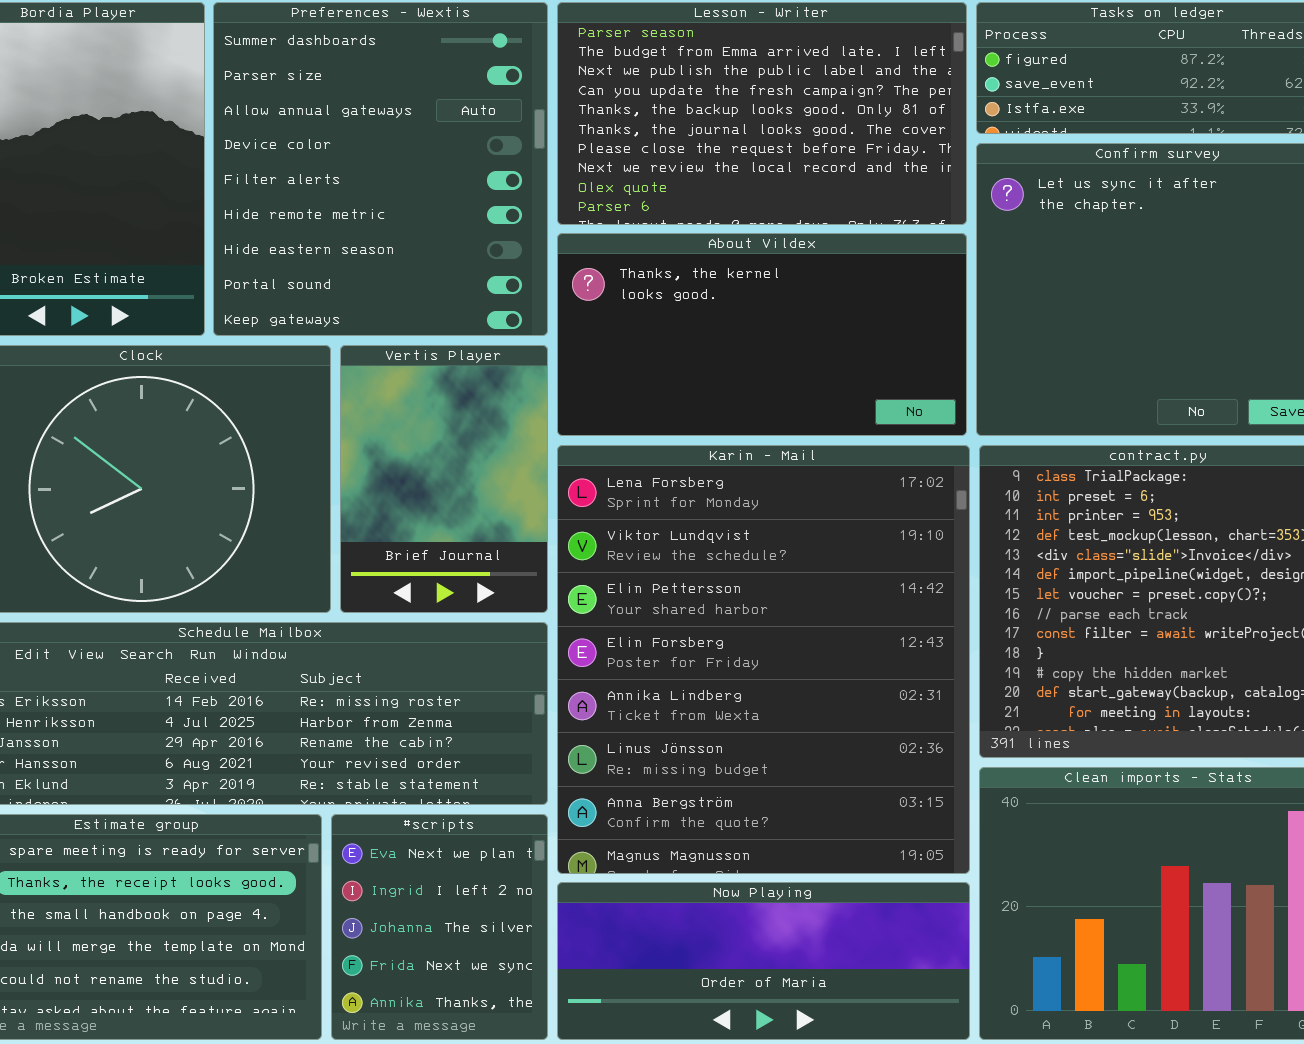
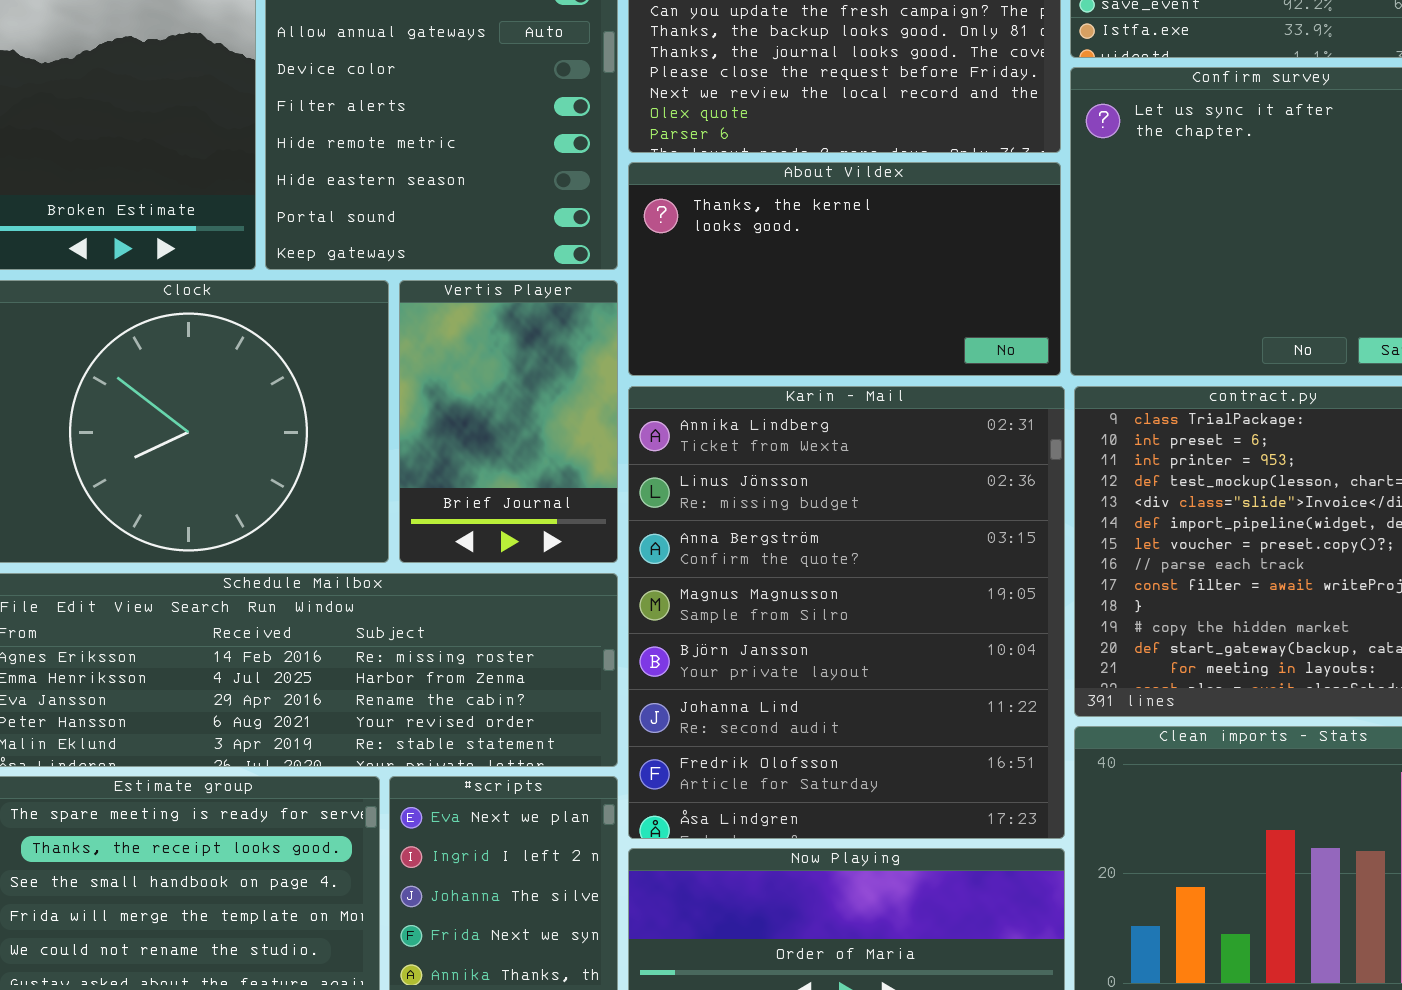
Karin - Mail: [557,445,970,874] -> [628,386,1065,839], scrolled down 4 rows

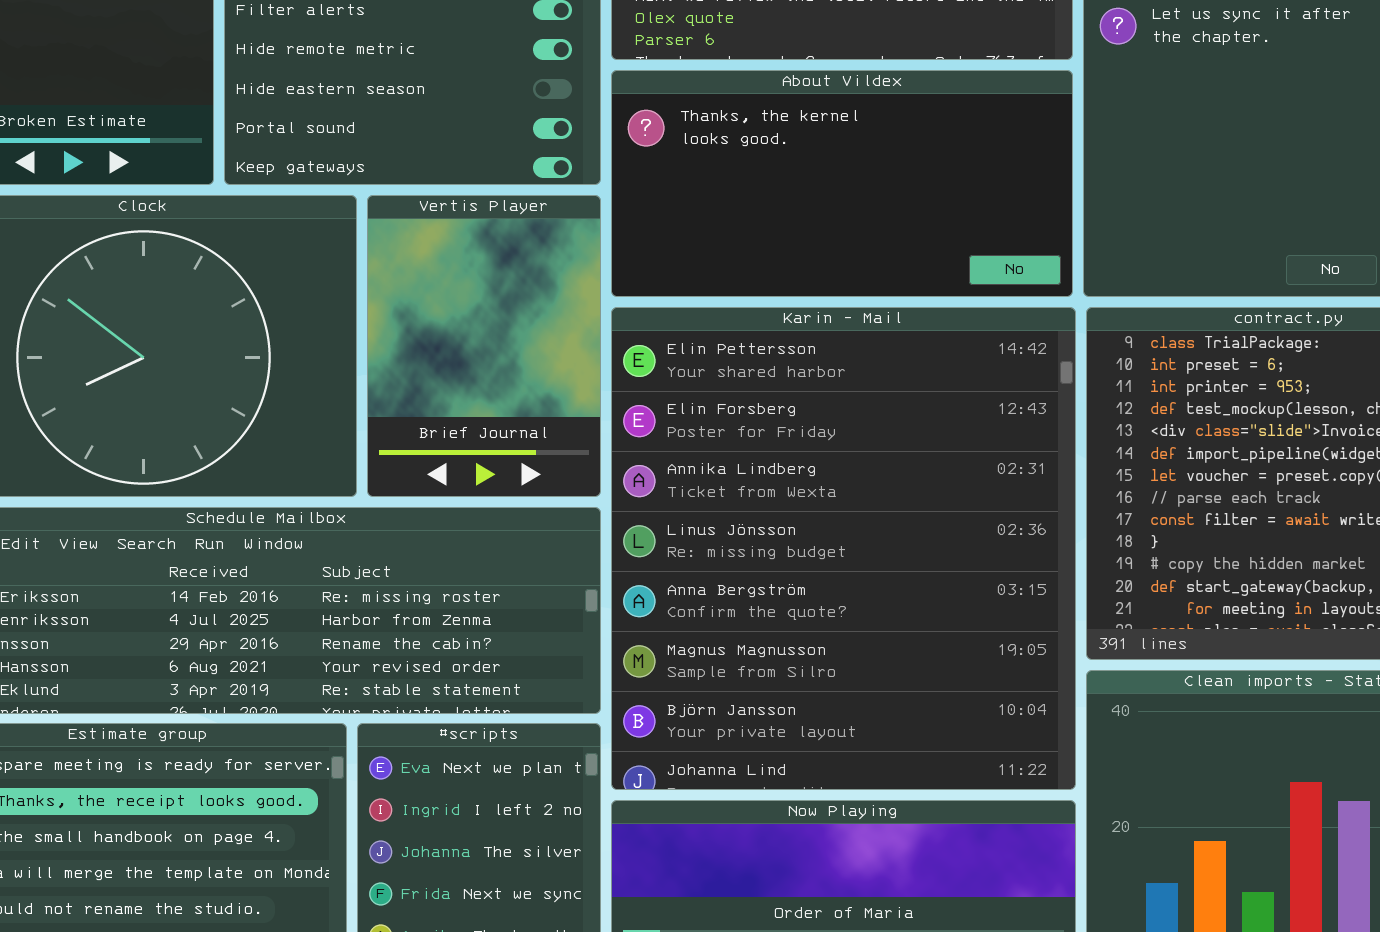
Karin - Mail: [628,386,1065,839] -> [611,307,1076,790], scrolled up 2 rows

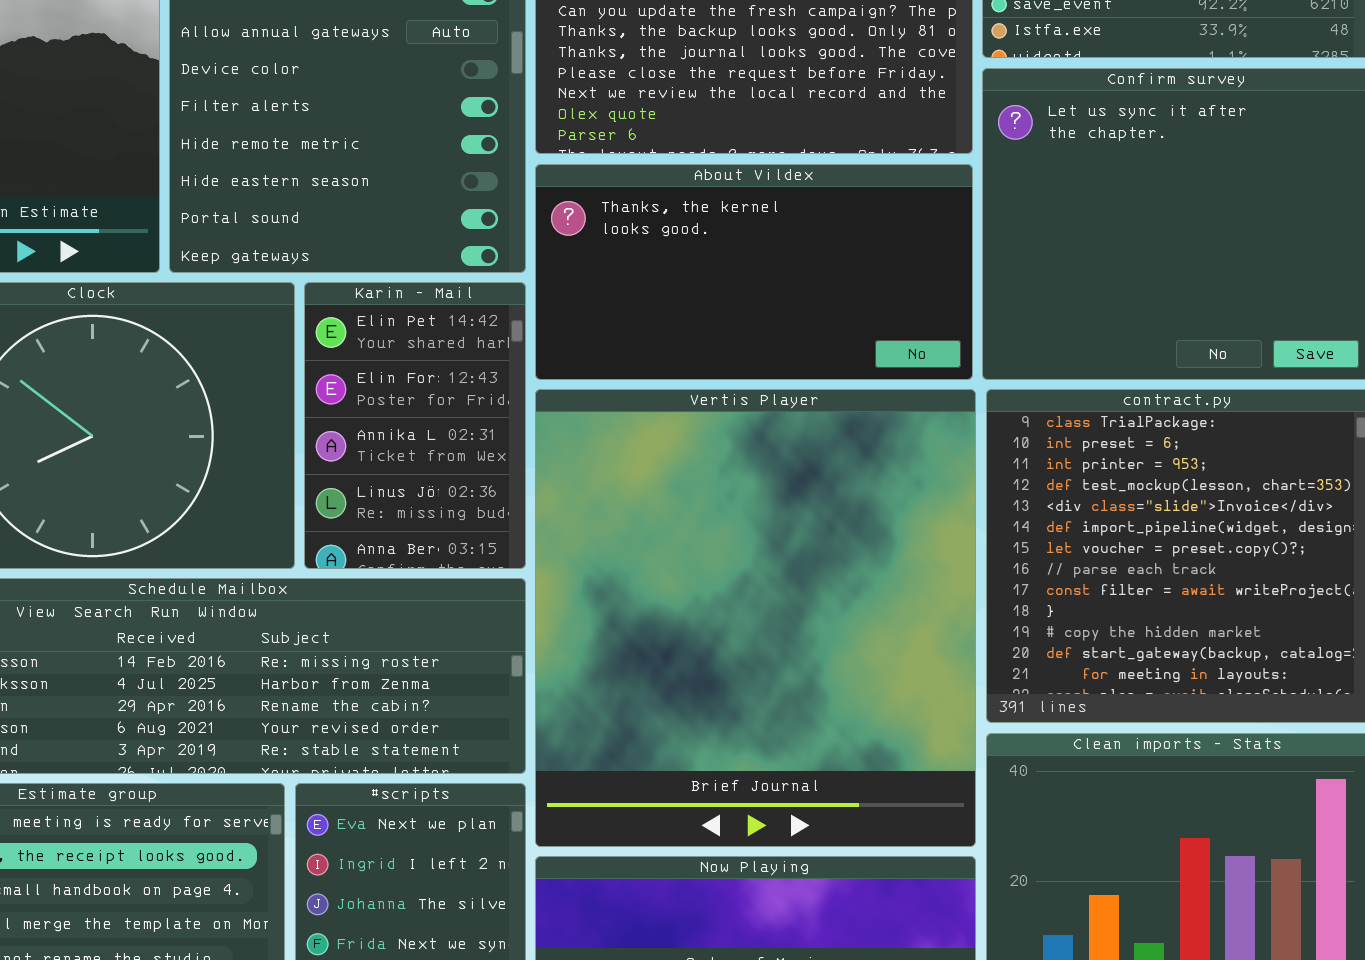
Vertis Player: [367,195,601,497] -> [535,389,976,847], moved, resized
Karin - Mail: [611,307,1076,790] -> [304,282,526,569], moved, resized

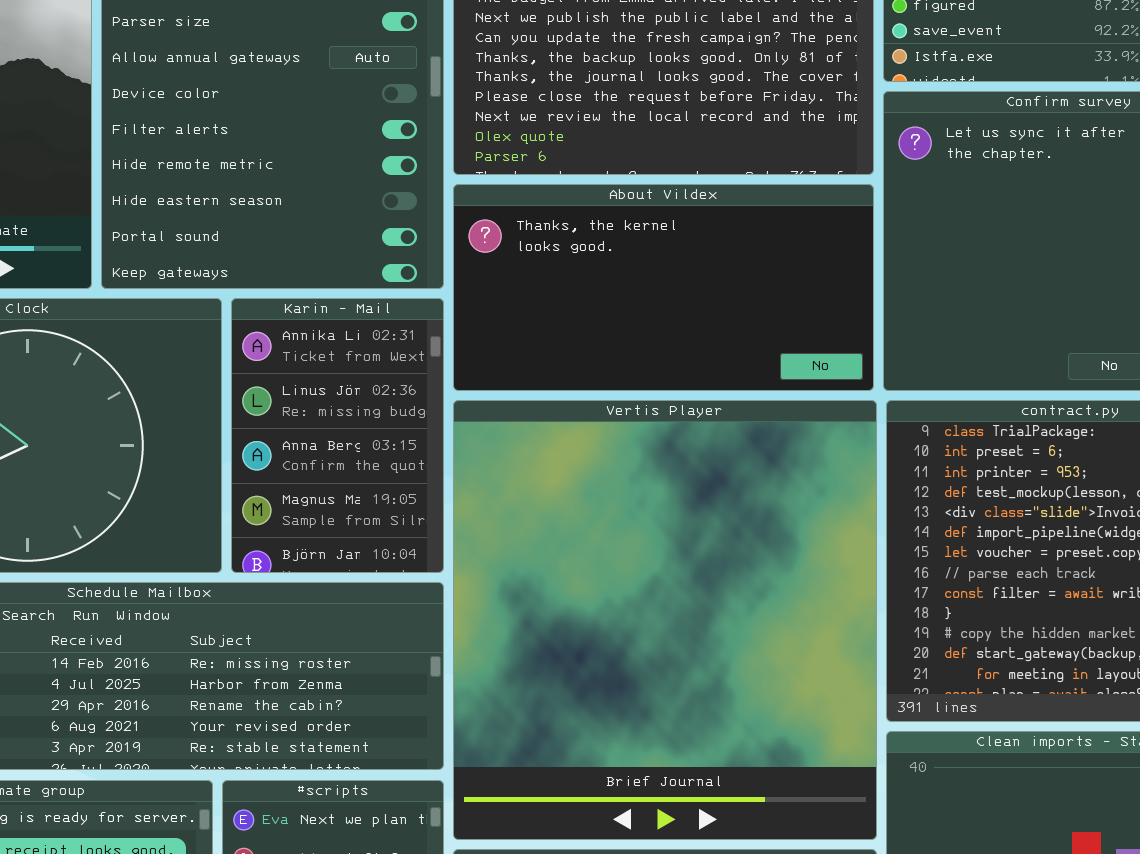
Karin - Mail: [304,282,526,569] -> [231,298,444,573], scrolled down 2 rows

